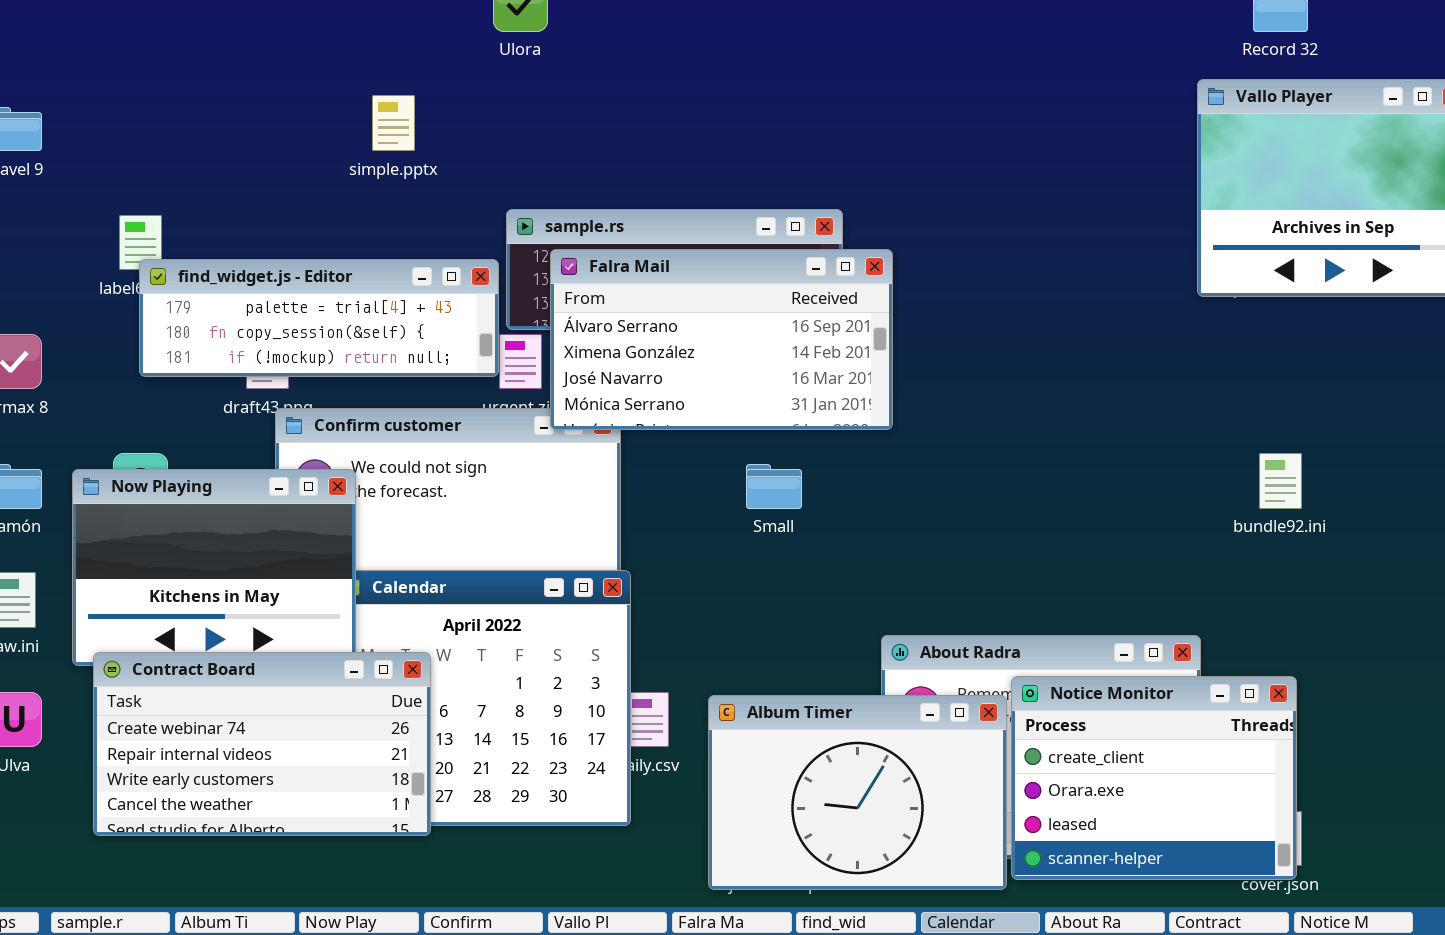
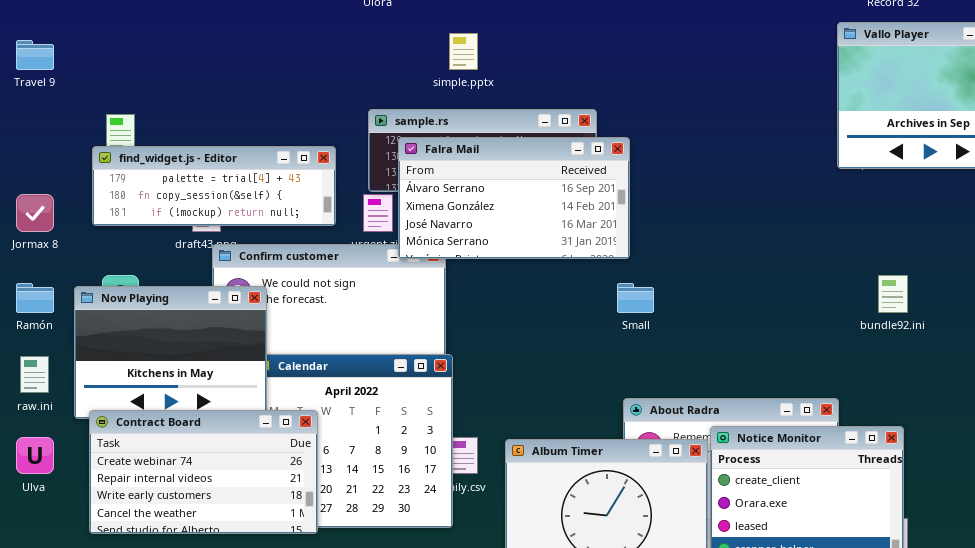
simple.pptx: [372,95,415,151] -> [449,33,478,70], moved
find_widget.js - Editor: [139,259,499,377] -> [92,146,336,226], moved
Small: [746,464,802,509] -> [617,283,654,313], moved

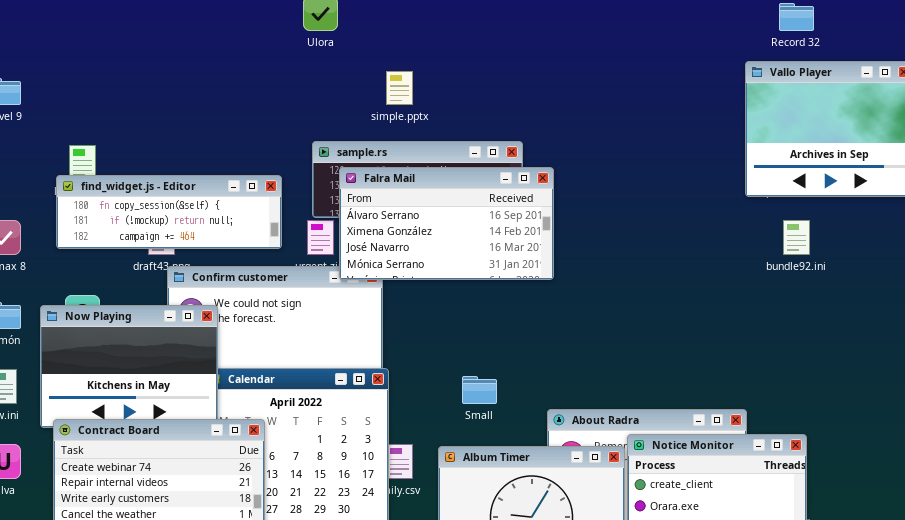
find_widget.js - Editor: [92,146,336,226] -> [56,175,282,249], scrolled down 1 row
bundle92.ini: [878,275,908,313] -> [783,220,810,255], moved
Small: [617,283,654,313] -> [462,376,497,404], moved

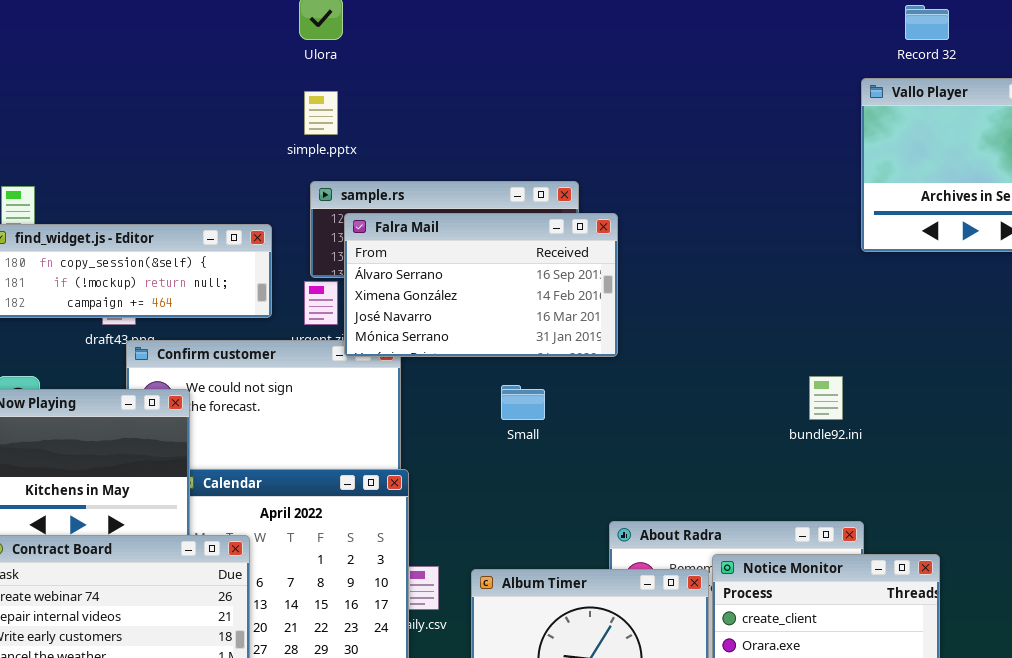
simple.pptx: [386,71,413,105] -> [304,91,338,135], moved
bundle92.ini: [783,220,810,255] -> [809,376,843,420], moved
Small: [462,376,497,404] -> [501,385,545,420], moved

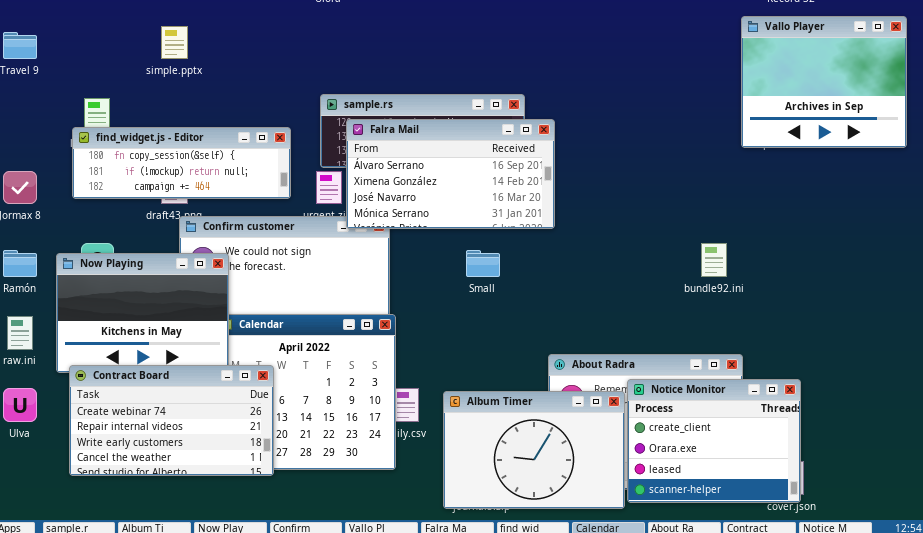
simple.pptx: [304,91,338,135] -> [161,26,188,59], moved

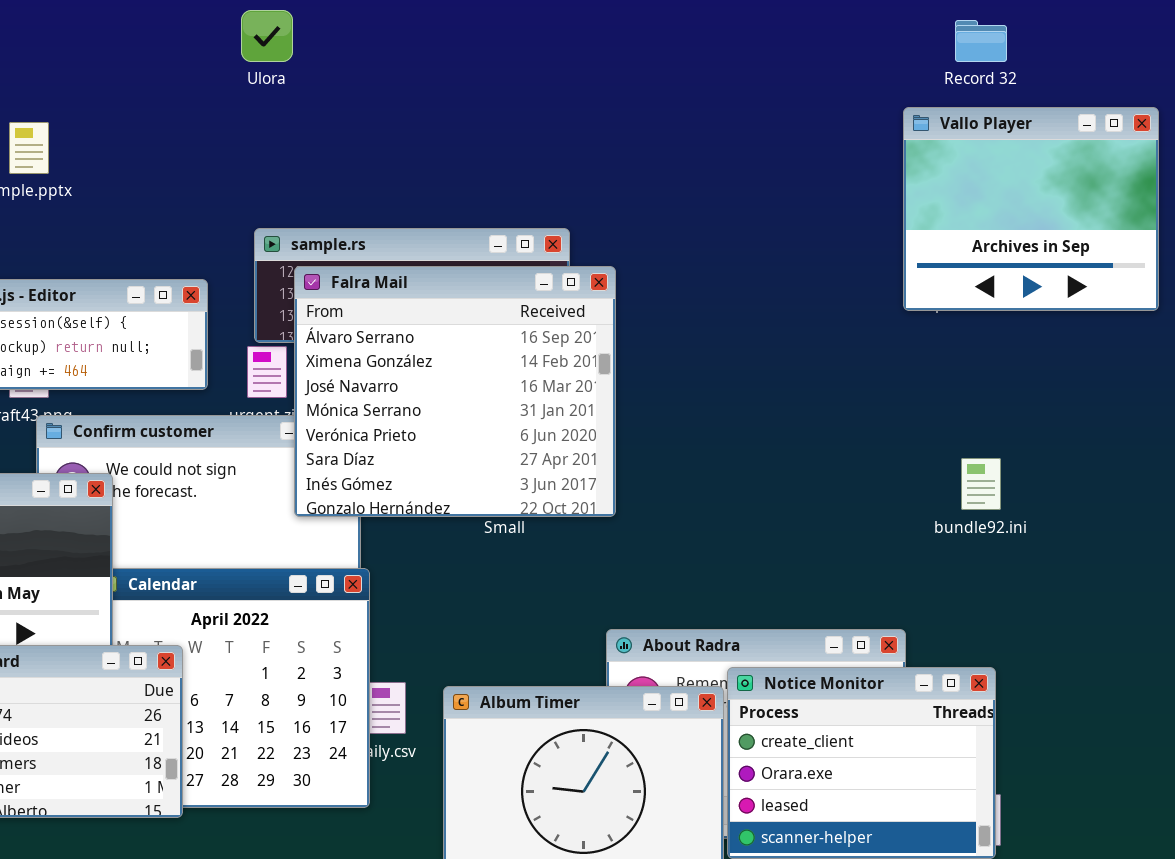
Falra Mail: [346,119,555,229] -> [294,266,616,517], resized
bundle92.ini: [701,243,727,277] -> [961,458,1001,510], moved

